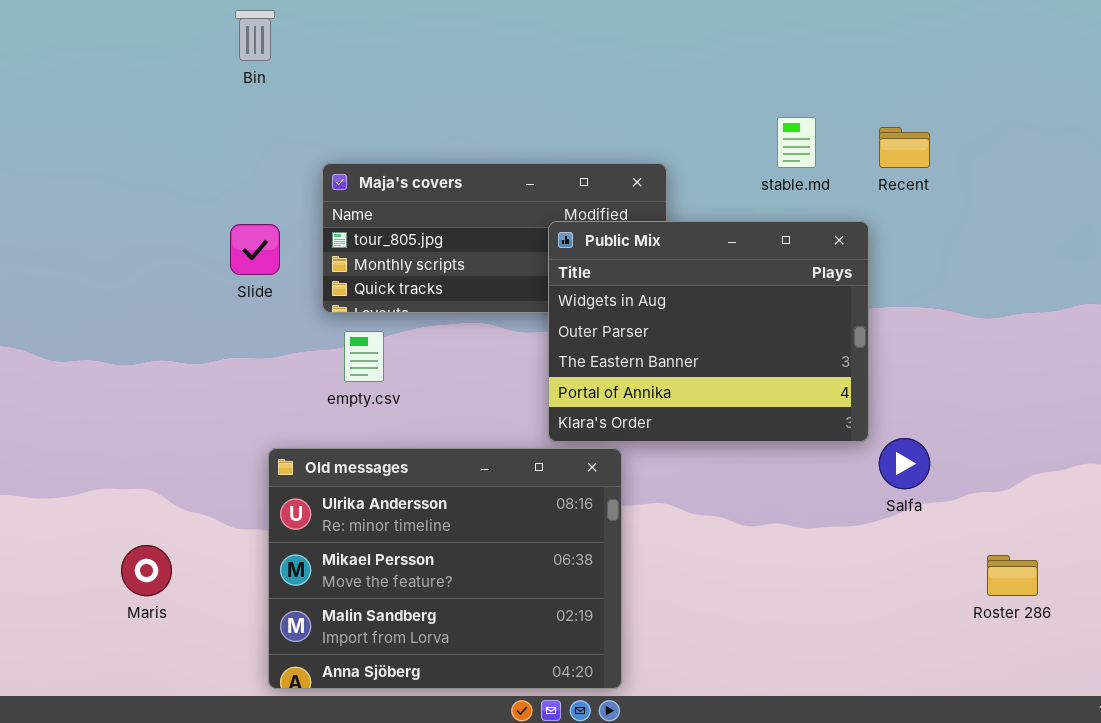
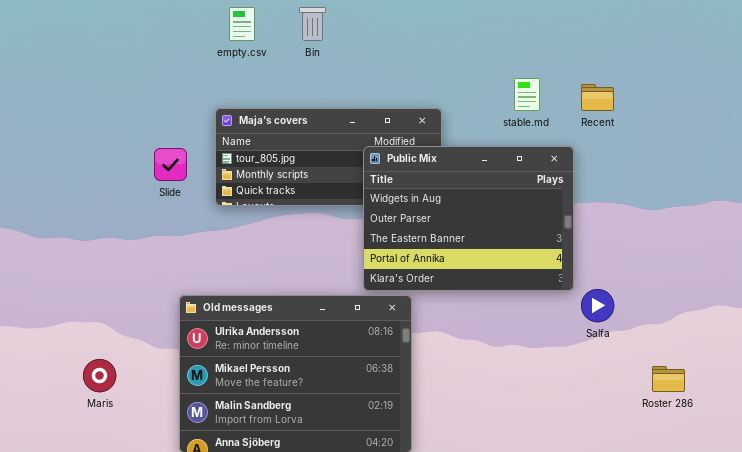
Bin: [235,10,275,61] -> [299,7,326,41], moved
empty.csv: [344,331,384,382] -> [229,7,255,41], moved

